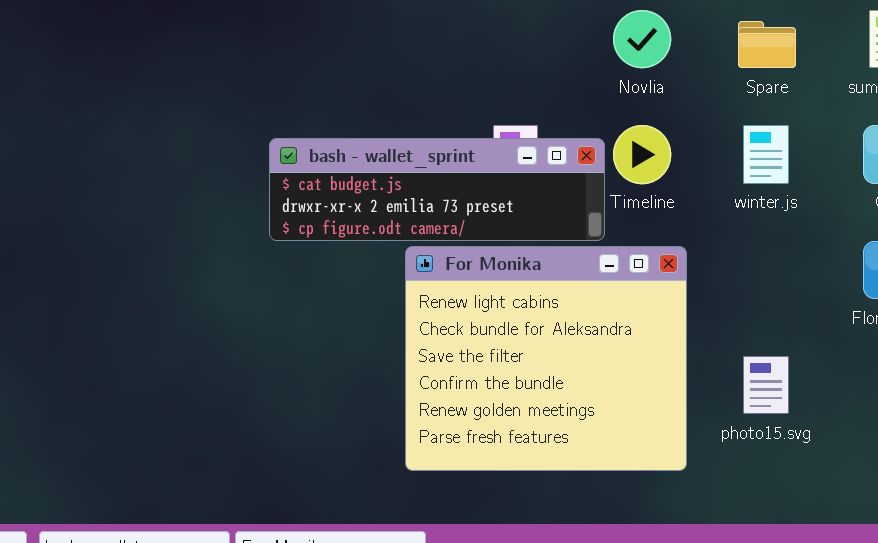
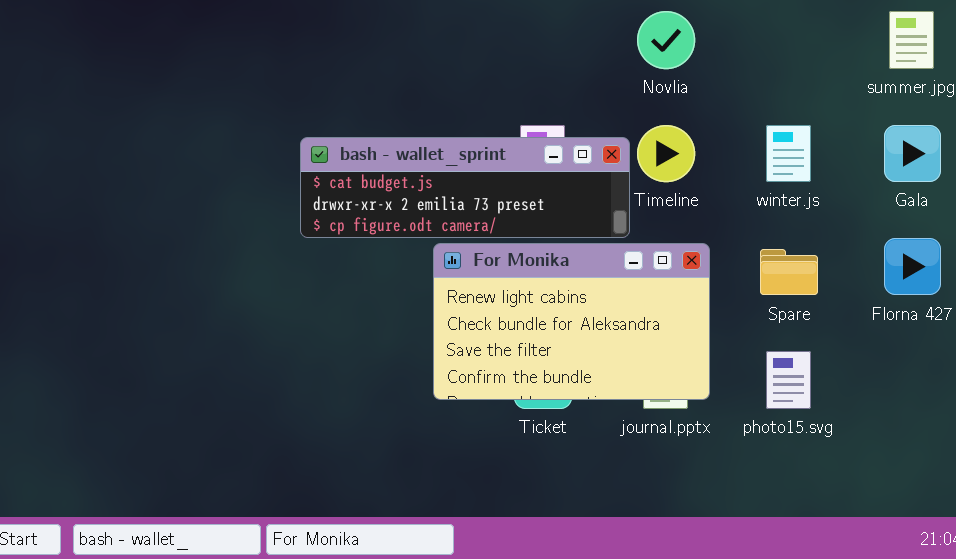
Spare: [738,21,796,68] -> [760,249,818,295], moved
For Monika: [405,246,687,471] -> [433,243,710,400], resized

